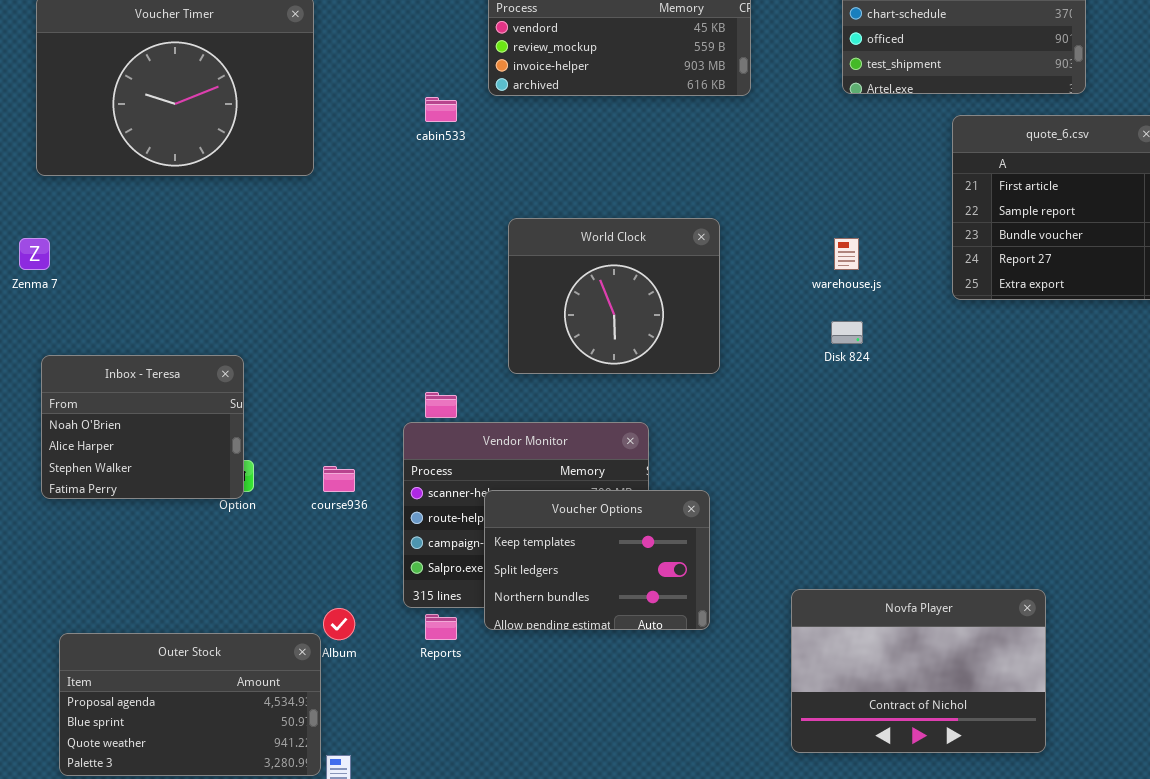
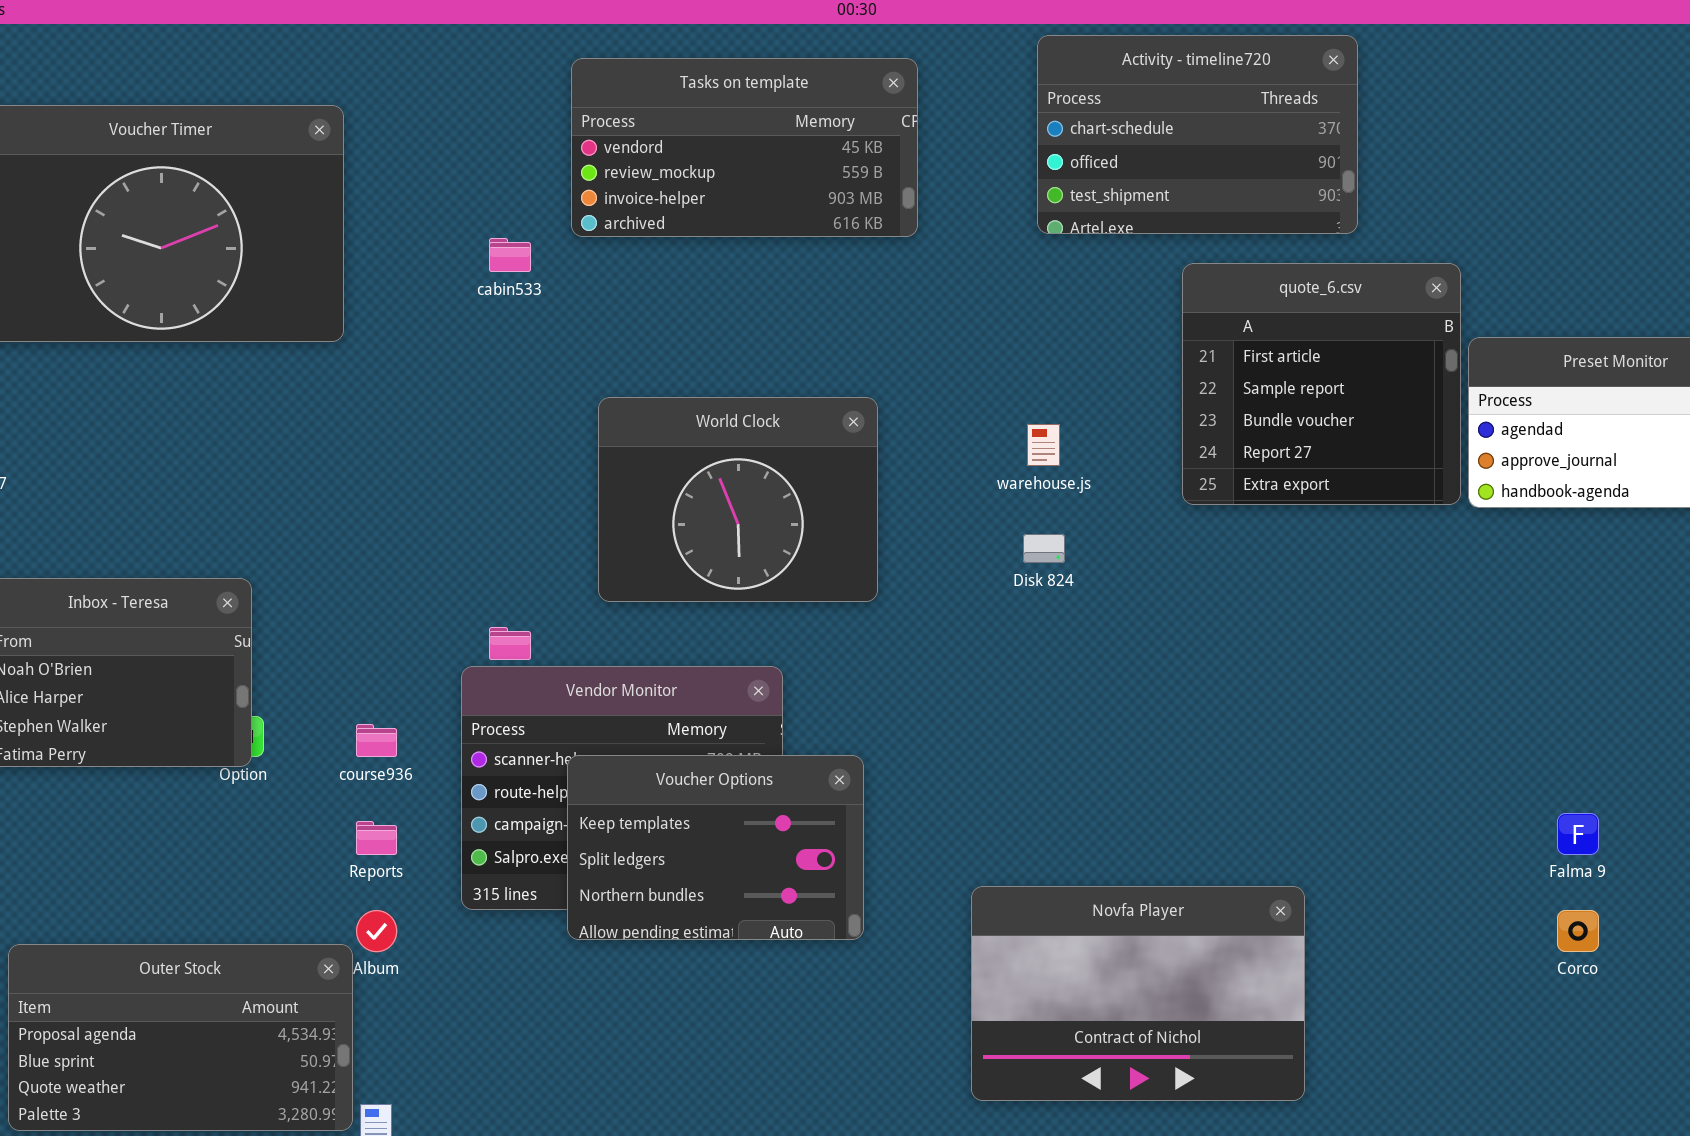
Reports: [425,614,457,640] -> [356,821,397,855], moved

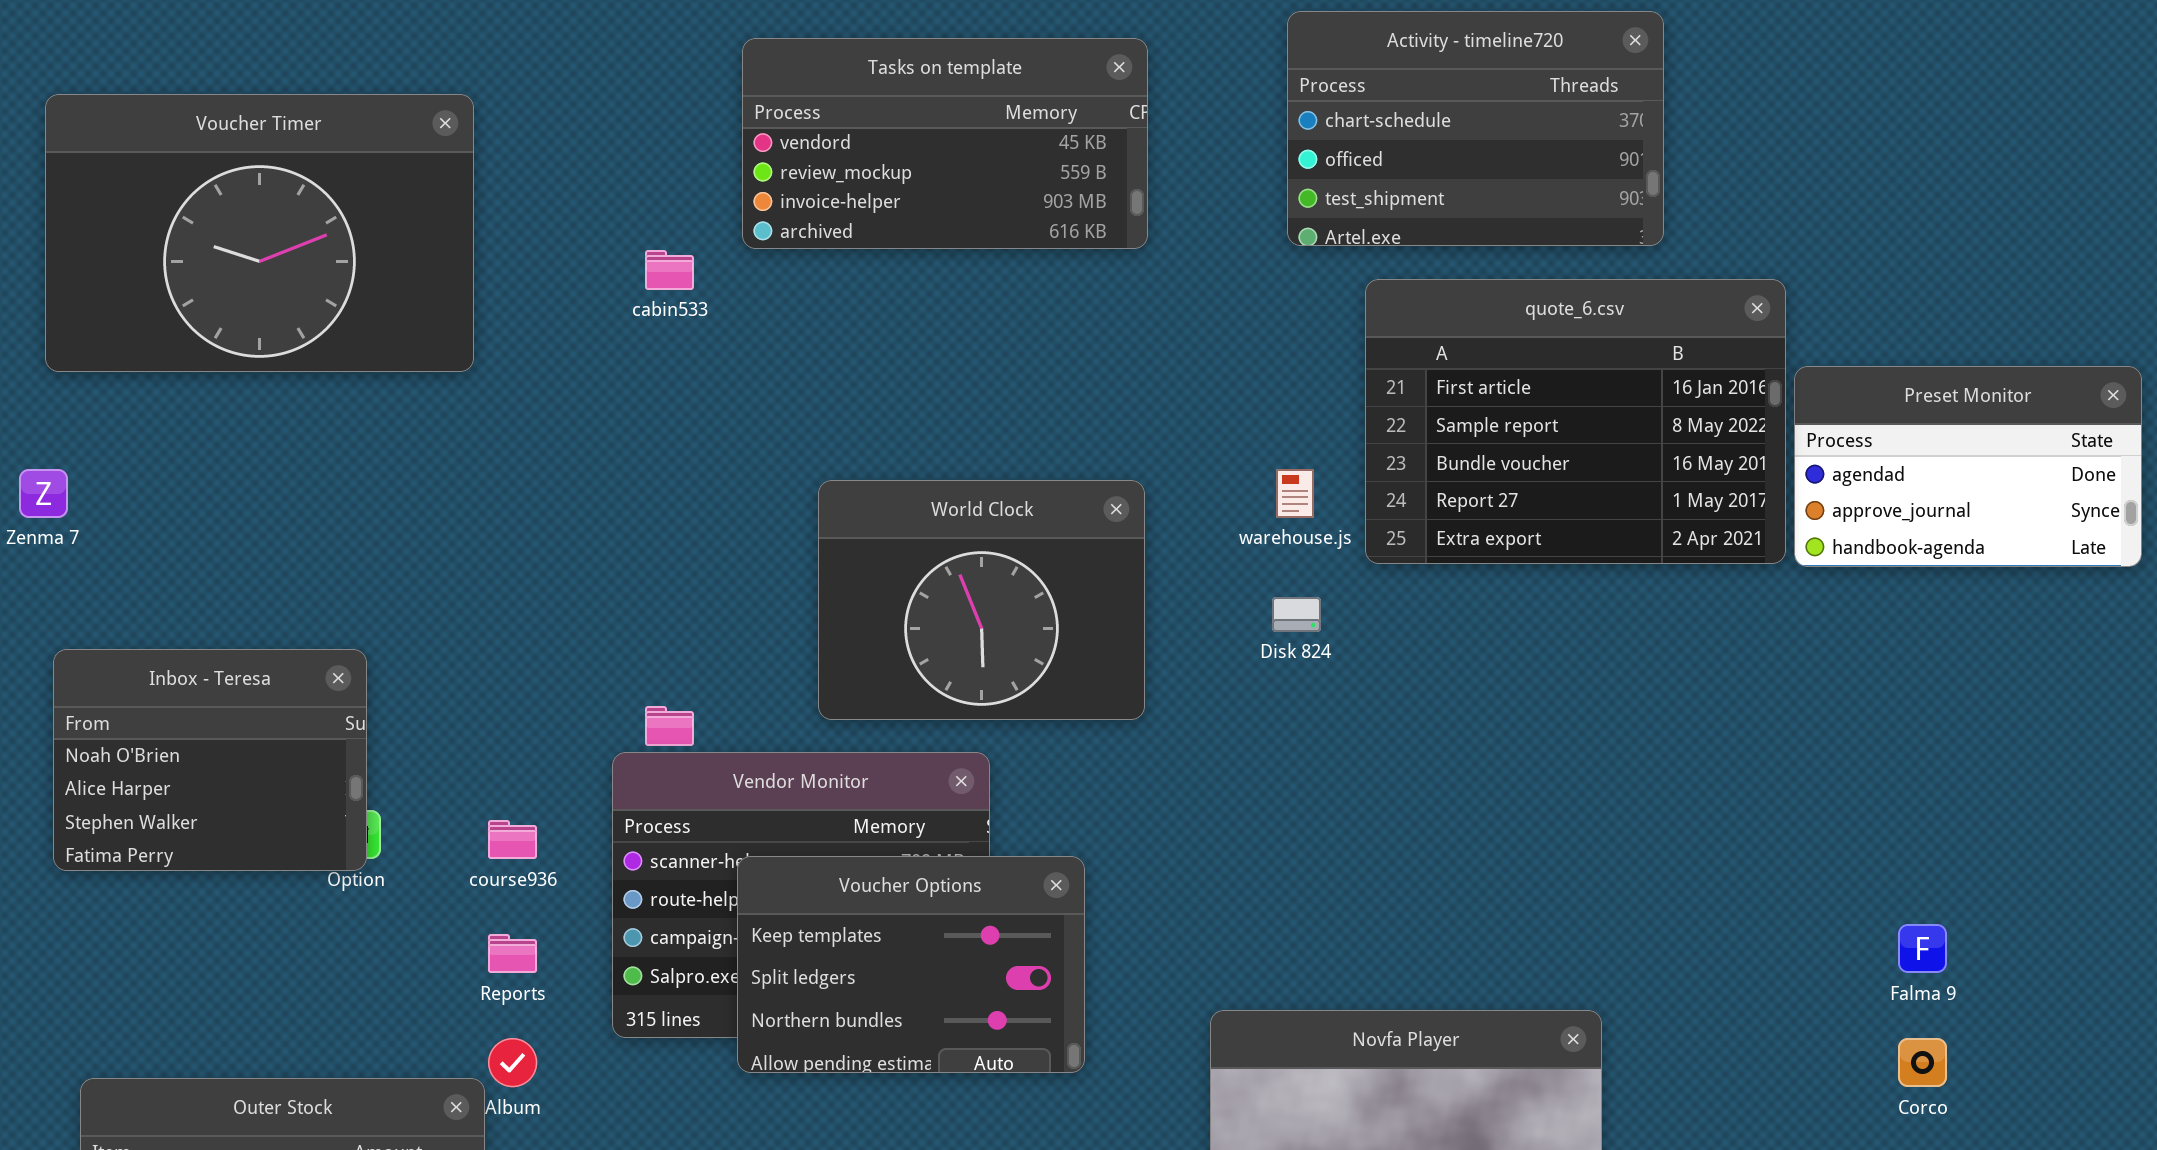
quote_6.csv: [1182,263,1461,505] -> [1365,279,1786,564], resized
World Clock: [598,397,878,602] -> [818,480,1145,720], moved

